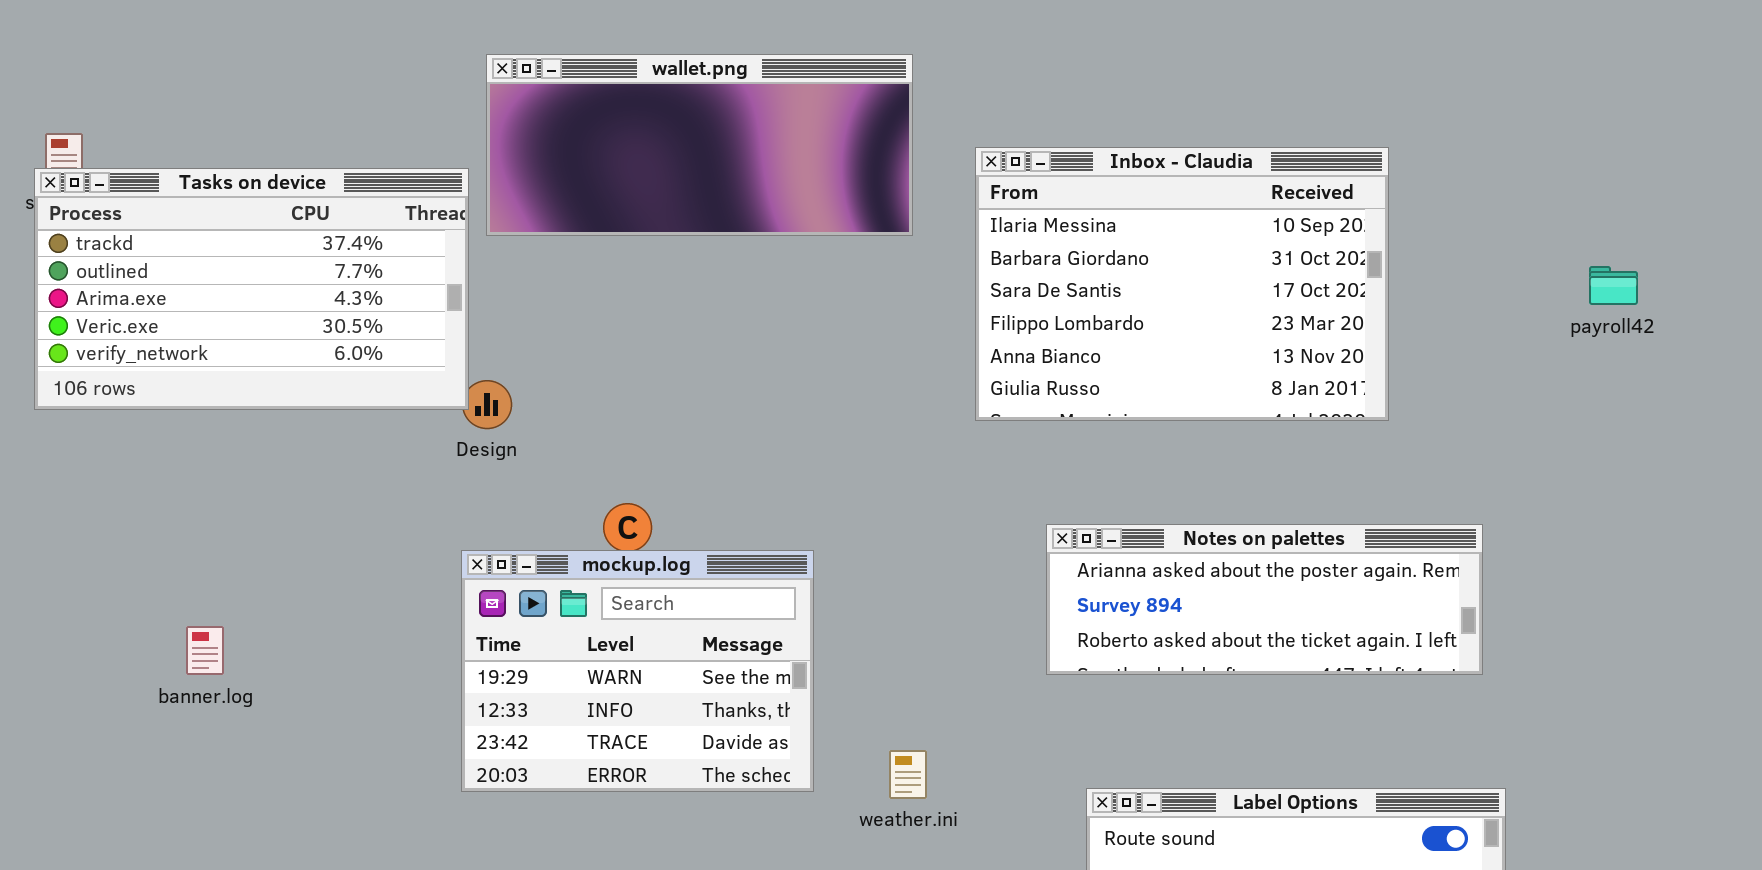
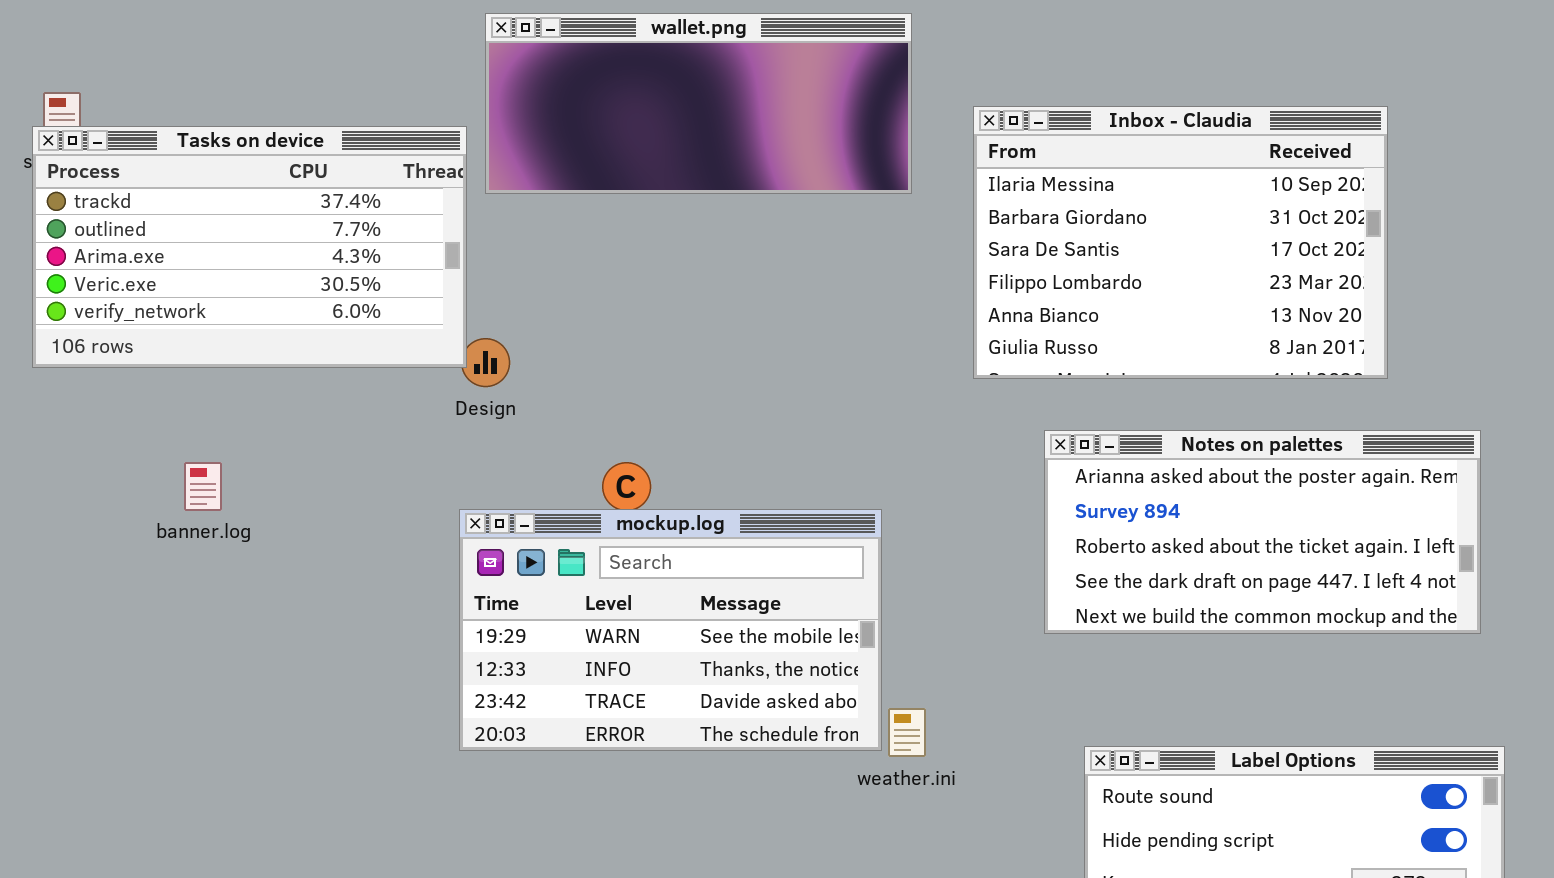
Notes on palettes: [1046,524,1483,675] -> [1044,430,1481,634], resized
mockup.log: [461,550,814,792] -> [459,509,882,751], resized
banner.log: [186,626,224,675] -> [184,462,222,511], moved

